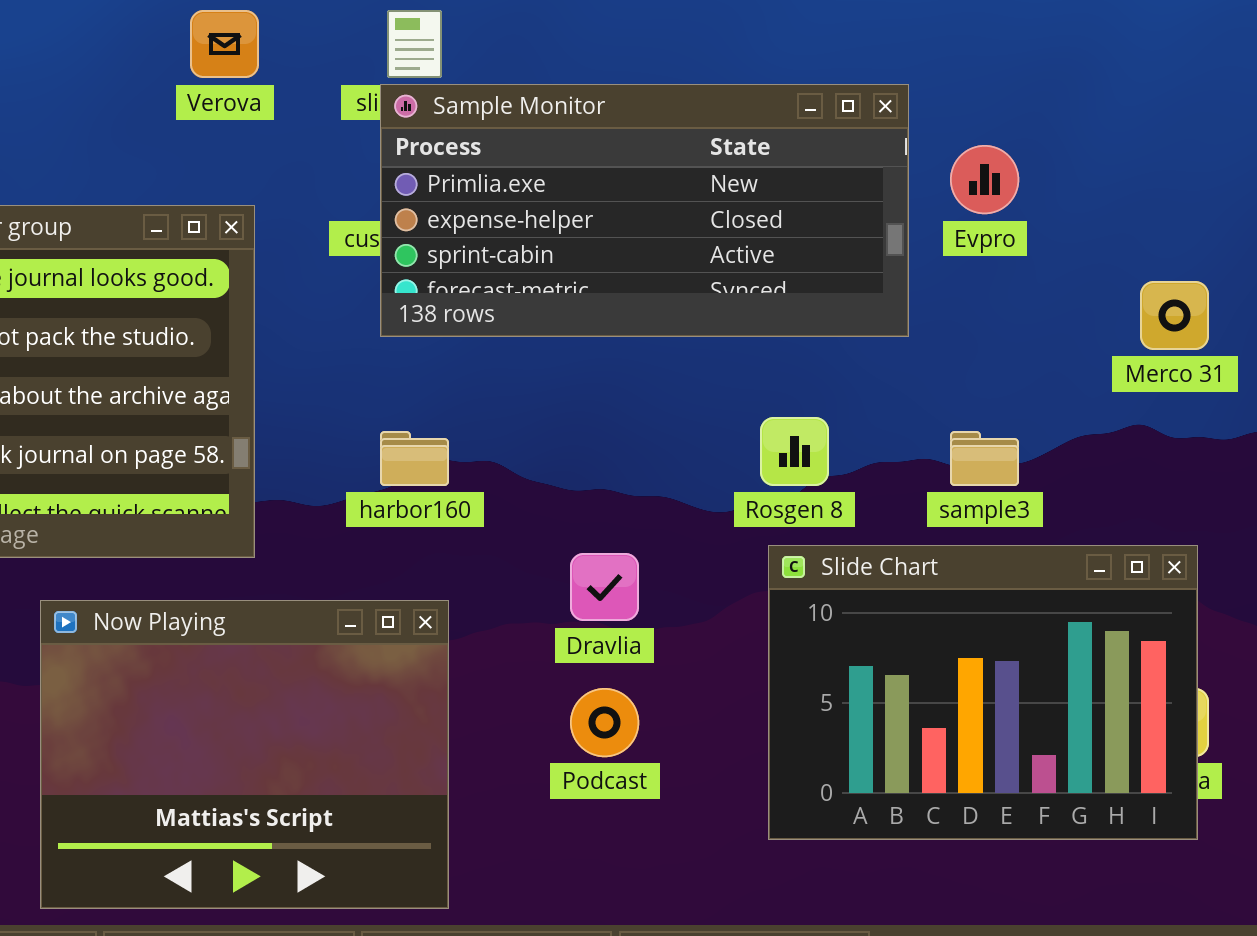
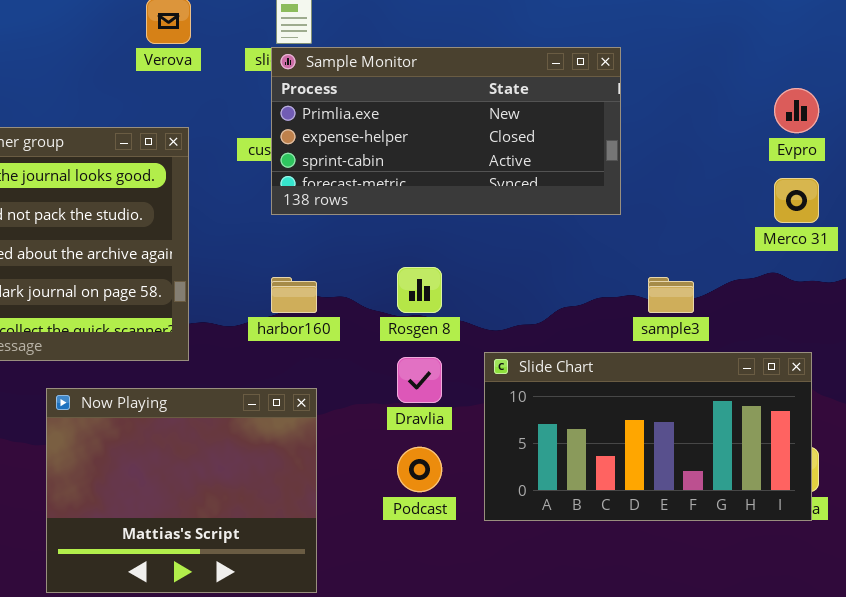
Evpro: [950,145,1019,214] -> [774,88,819,133], moved
Rosgen 8: [760,417,829,486] -> [397,267,442,313], moved
Slide Chart: [768,545,1198,840] -> [484,352,812,521], resized

